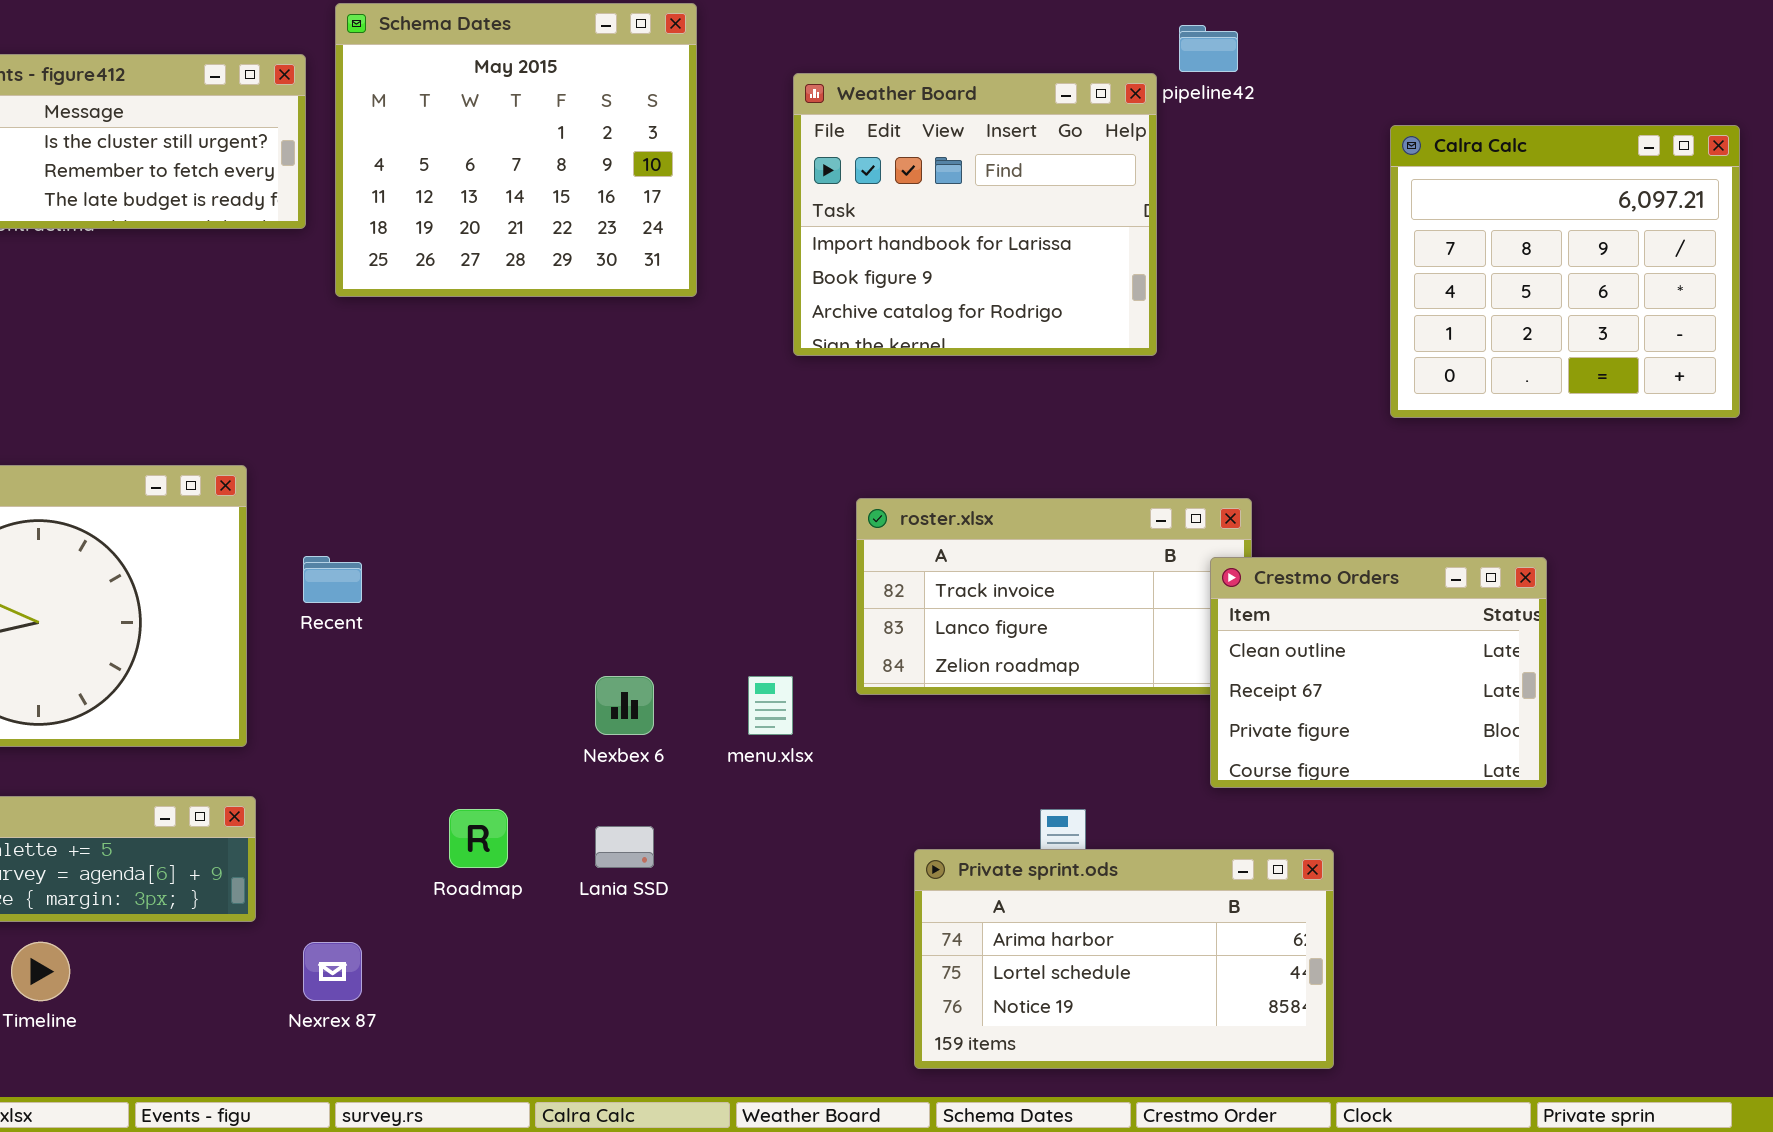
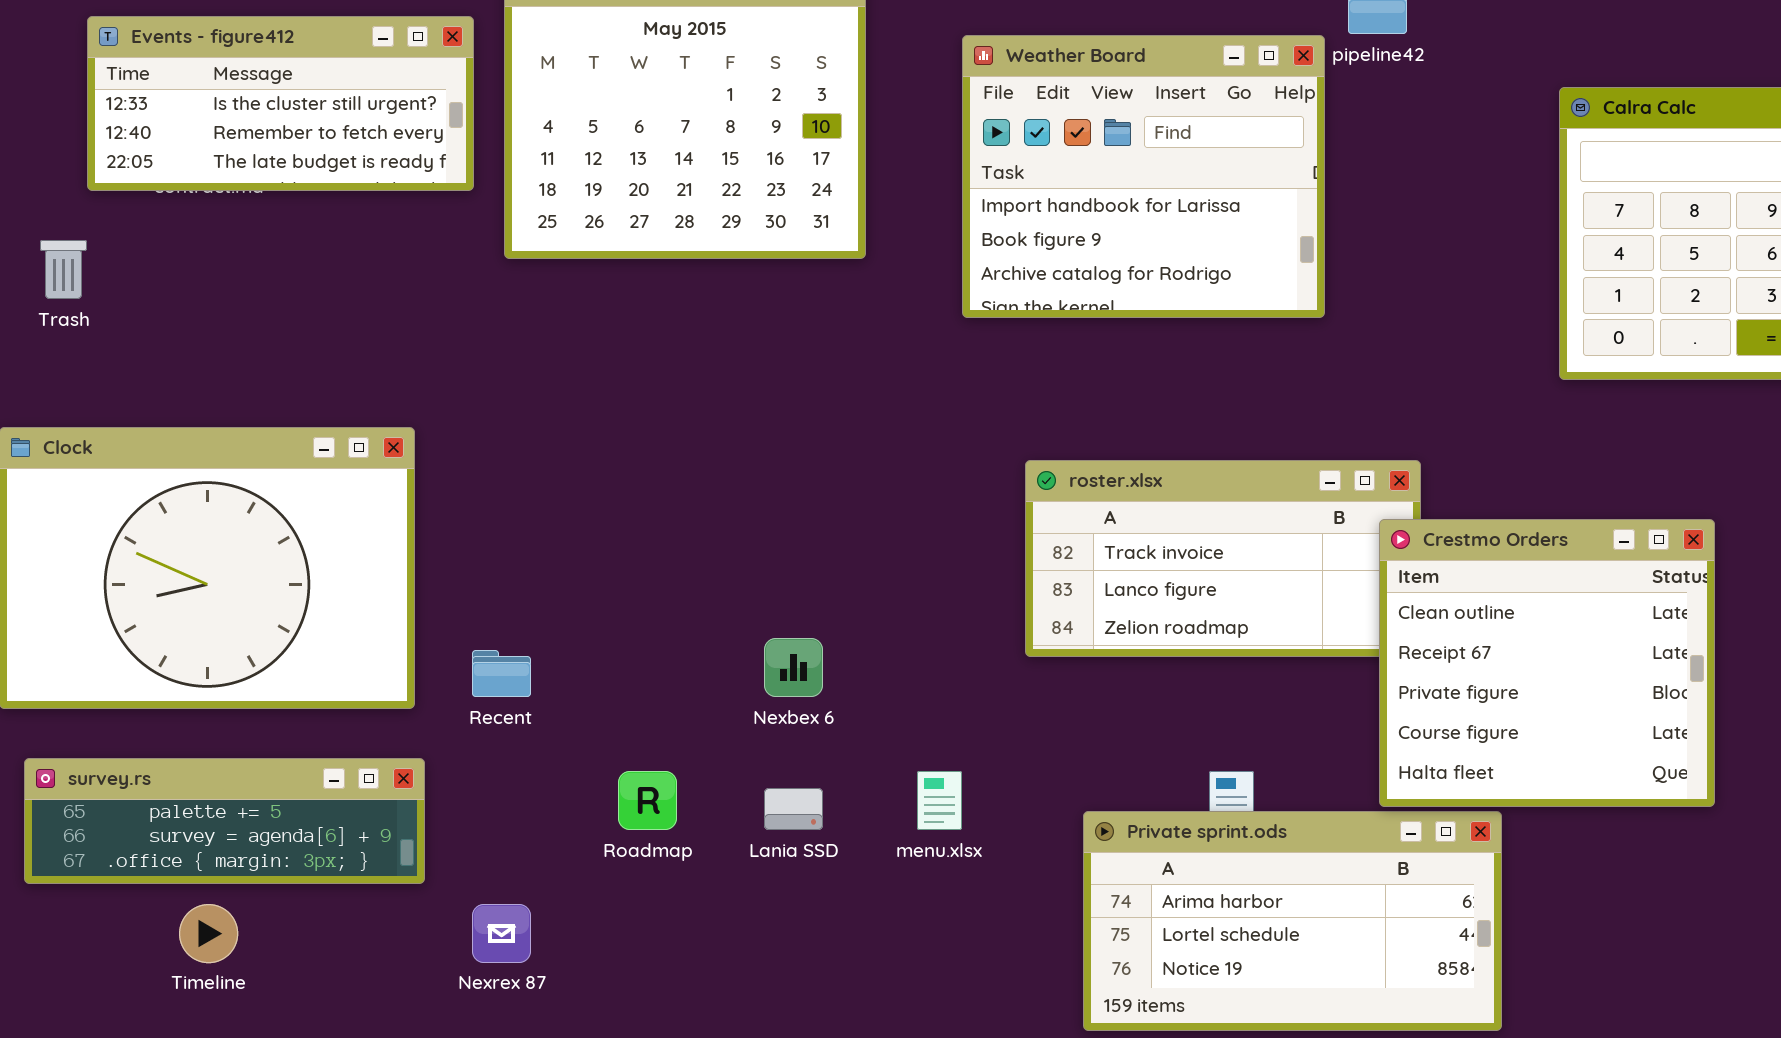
Recent: [303,556,362,603] -> [472,650,531,697], moved
Crestmo Orders: [1210,557,1547,788] -> [1379,519,1715,807], resized
menu.xlsx: [748,676,793,735] -> [917,771,962,830], moved

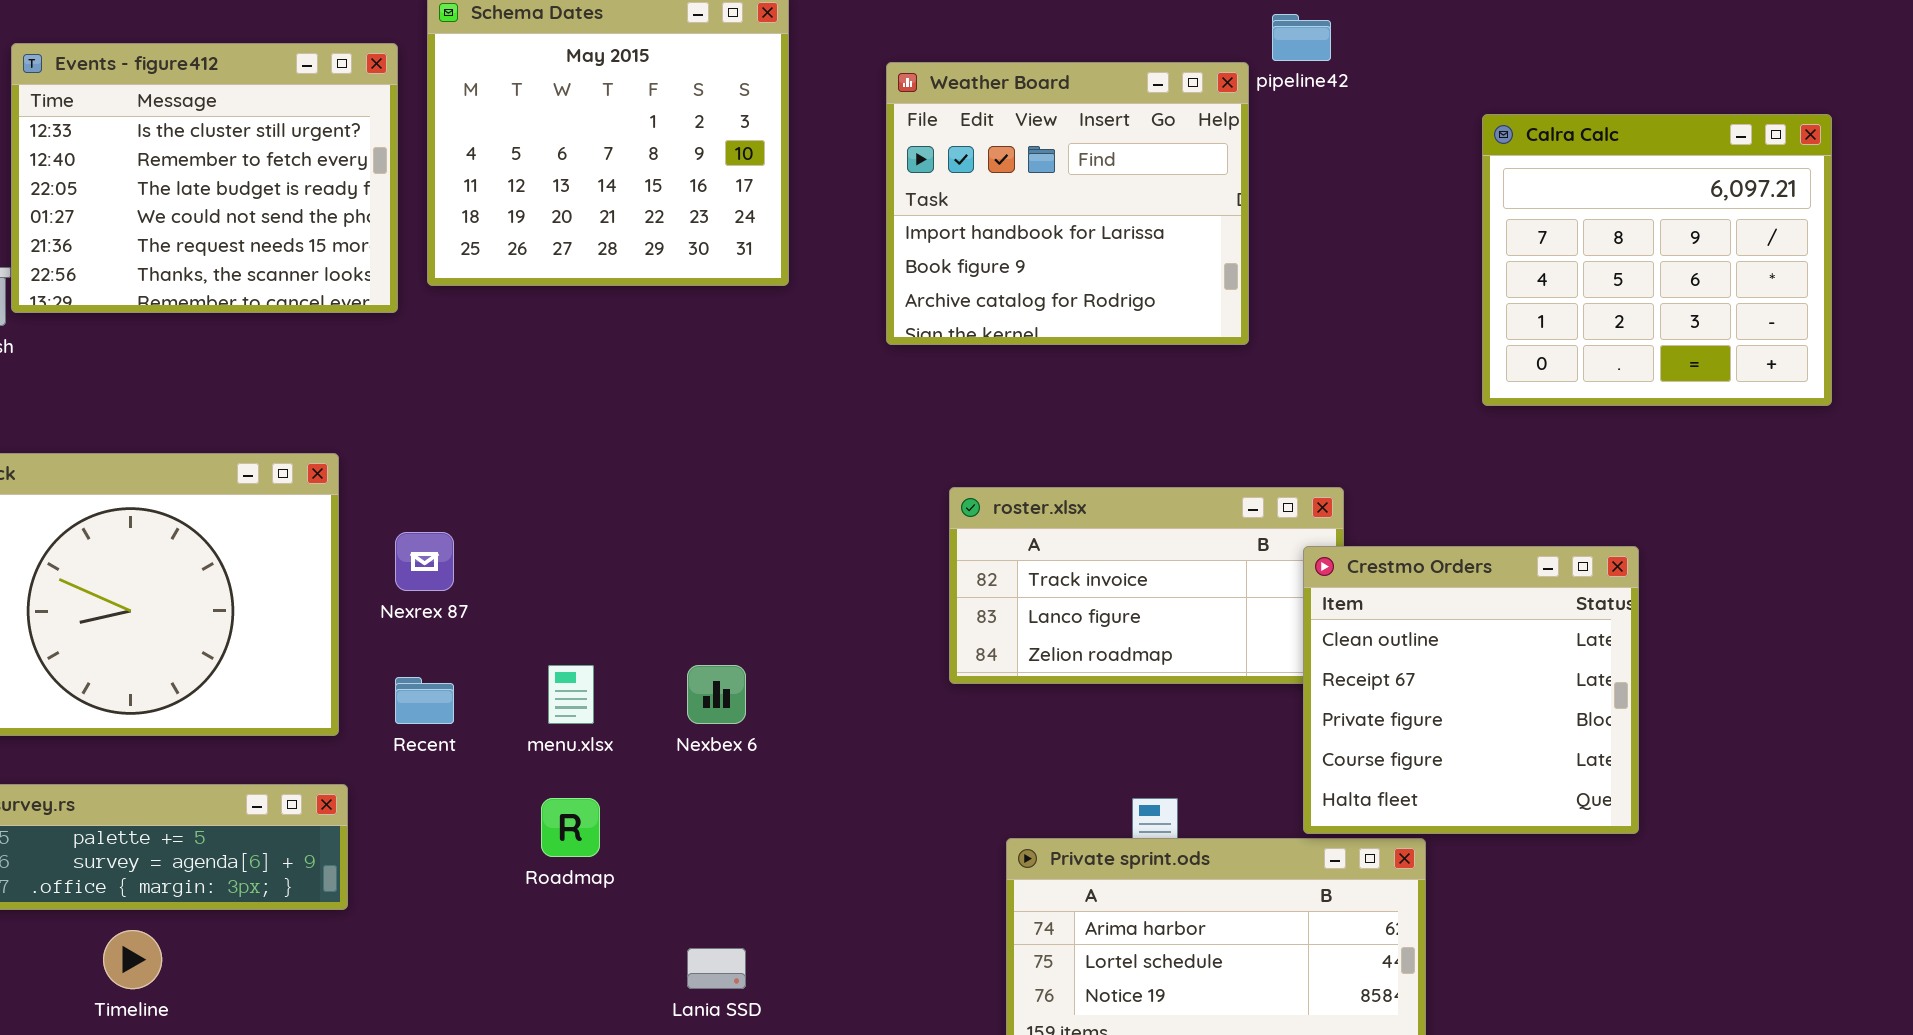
Events - figure412: [87,16,474,191] -> [11,43,398,313], resized
menu.xlsx: [917,771,962,830] -> [548,665,594,724], moved
Lania SSD: [764,788,823,830] -> [687,948,746,989], moved
Nexrex 87: [472,904,531,963] -> [395,532,454,591], moved

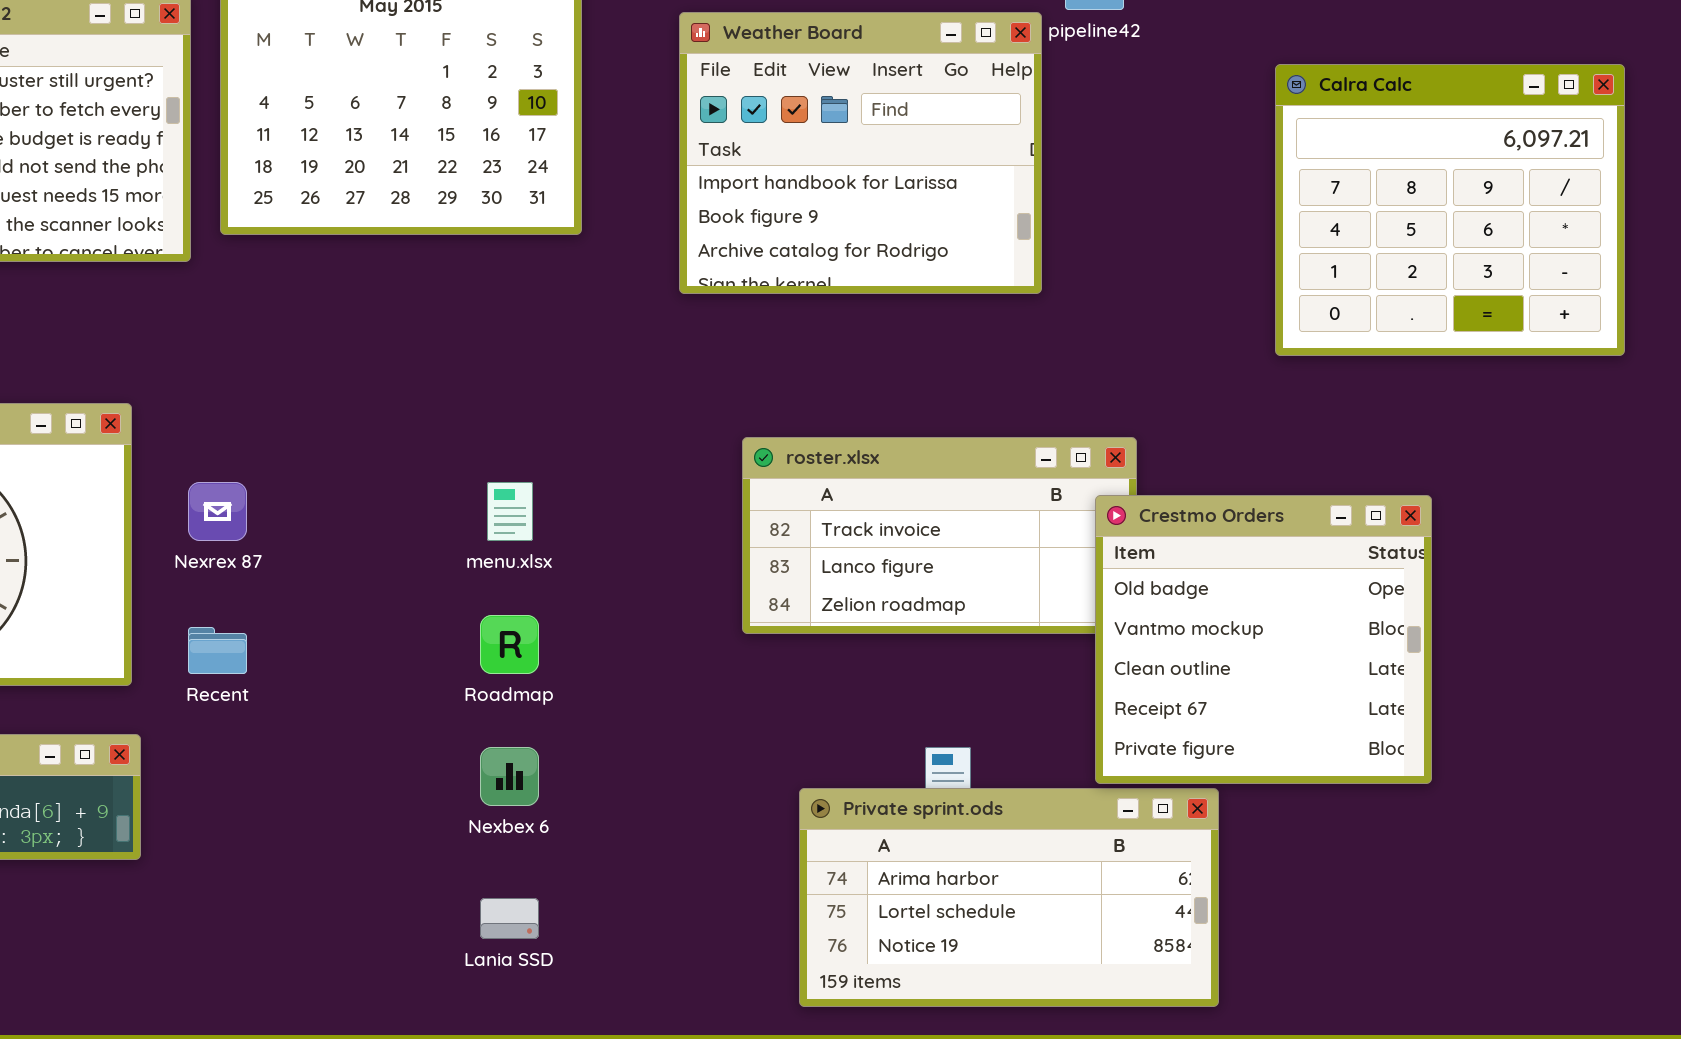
Crestmo Orders: [1303,546,1639,834] -> [1095,495,1432,784], scrolled up 2 rows
menu.xlsx: [548,665,594,724] -> [487,482,533,541], moved
Nexbex 6: [687,665,746,724] -> [480,747,539,806], moved
Roadmap: [541,798,600,857] -> [480,615,539,674], moved

